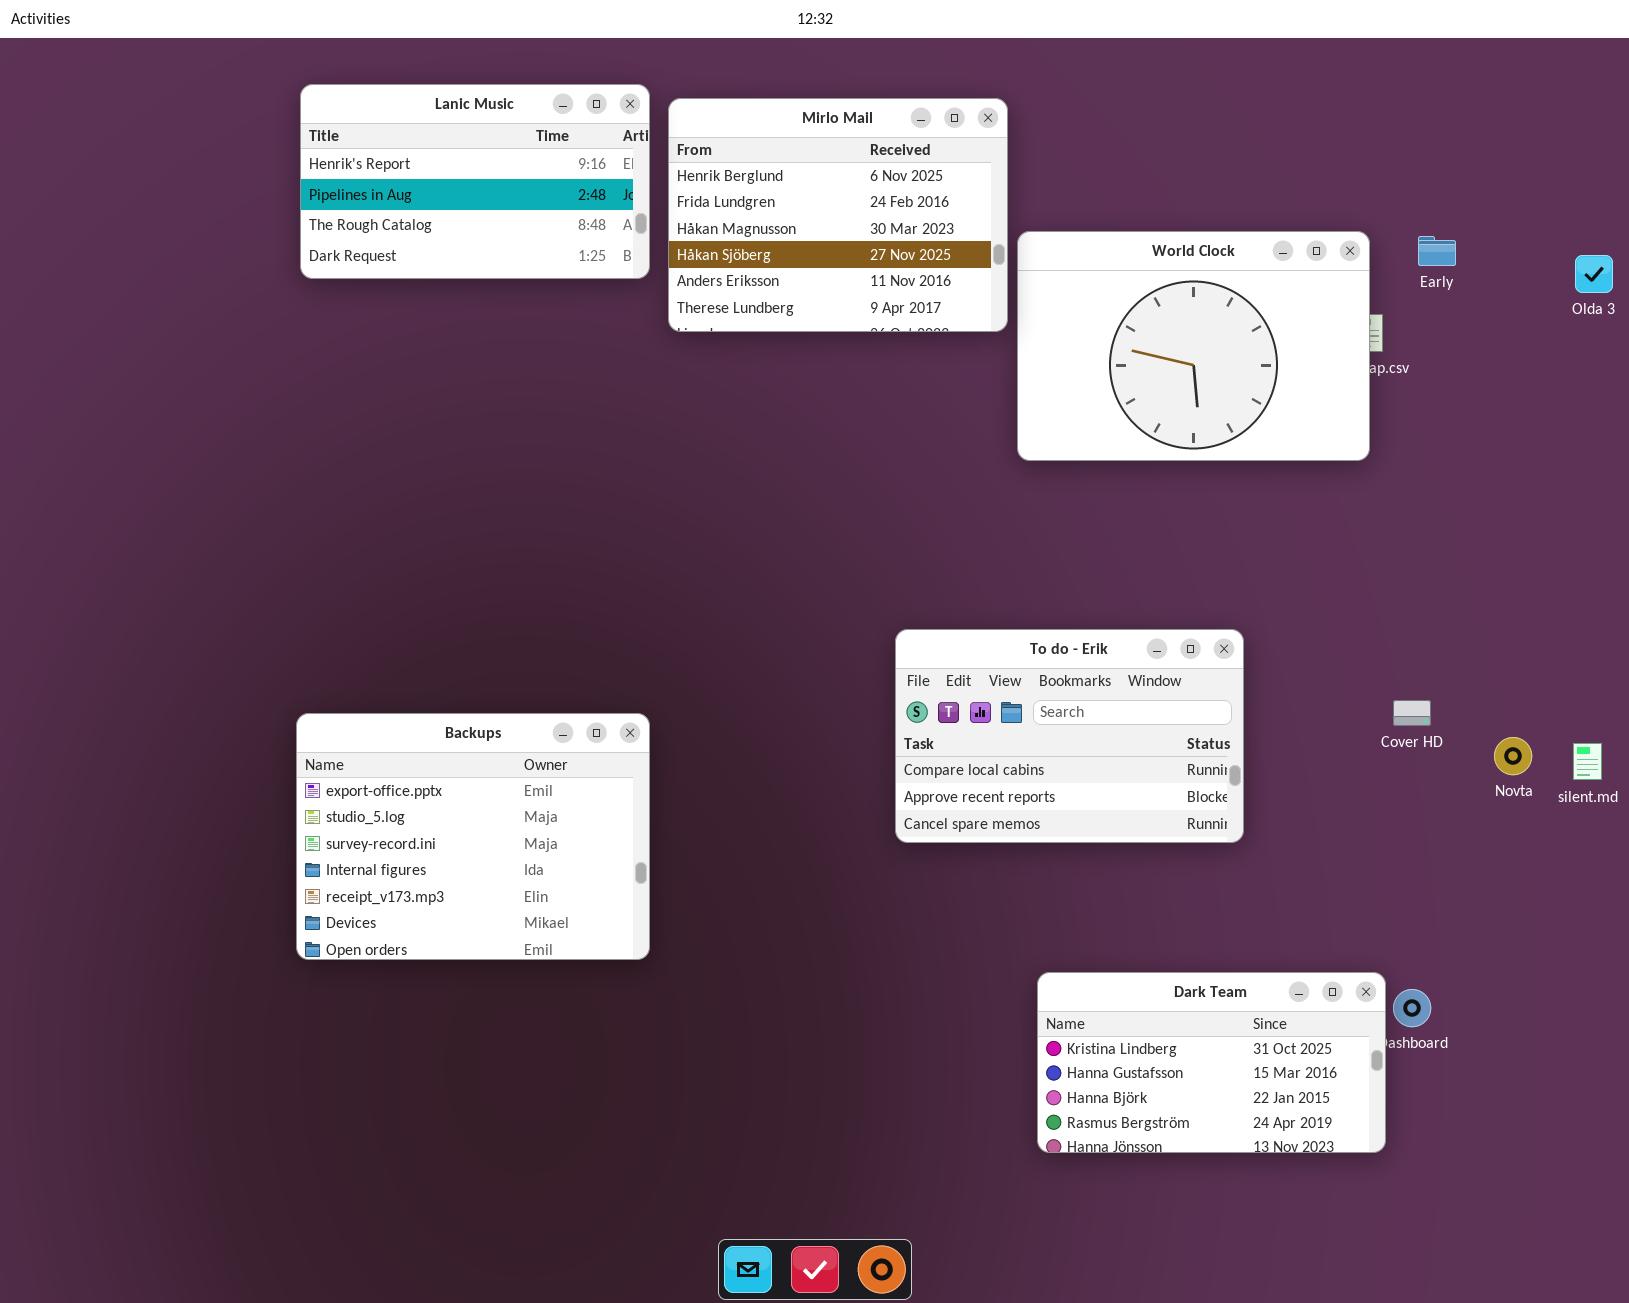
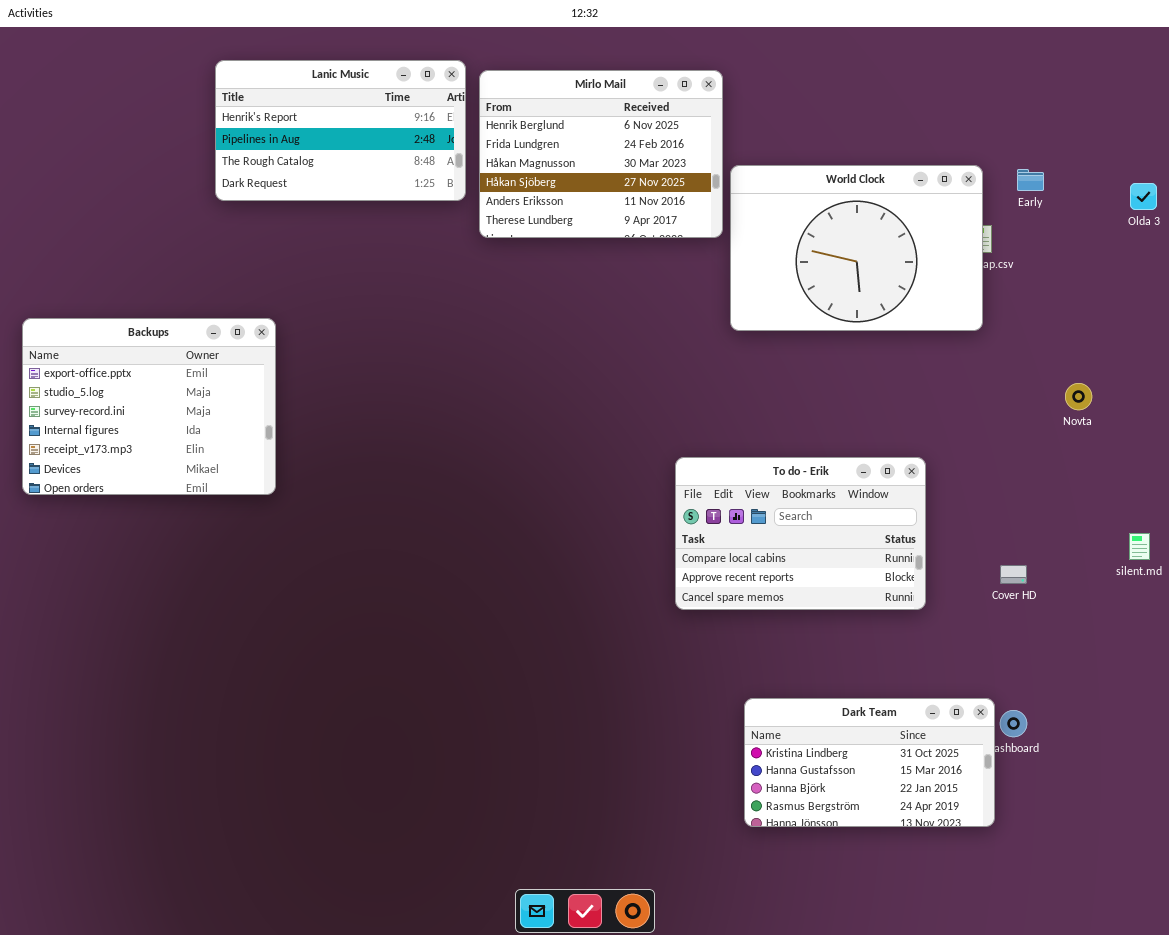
To do - Erik: [895,629,1244,843] -> [675,457,926,610], moved
Cover HD: [1393,700,1431,726] -> [1000,565,1027,584], moved
Backups: [296,713,650,960] -> [22,318,276,495], moved
Novta: [1494,737,1532,775] -> [1065,383,1092,410], moved

